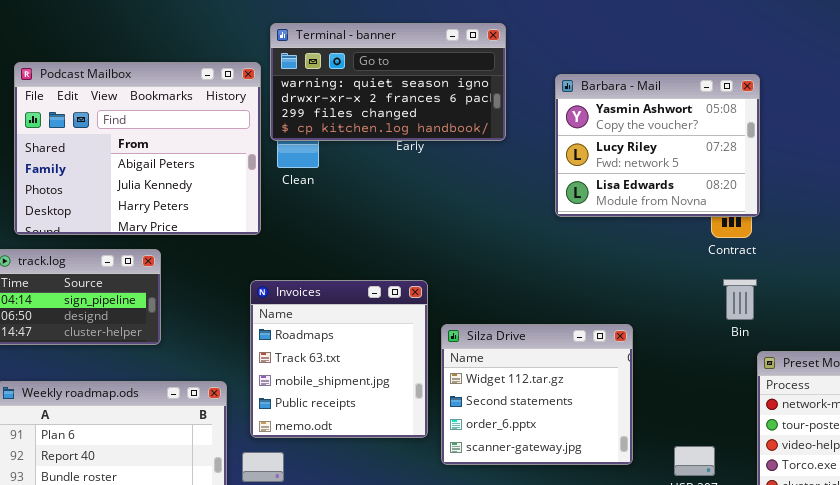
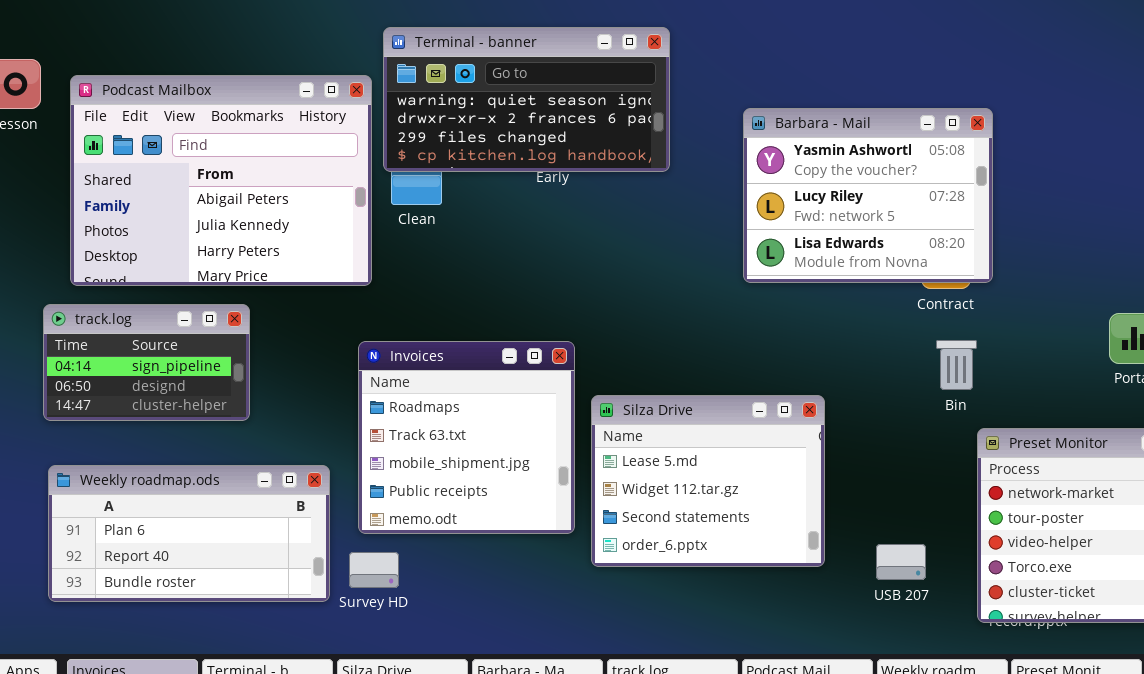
Barbara - Mail: [555,74,760,217] -> [743,108,993,283], moved
Silza Drive: [441,324,633,465] -> [591,395,825,567], scrolled up 1 row

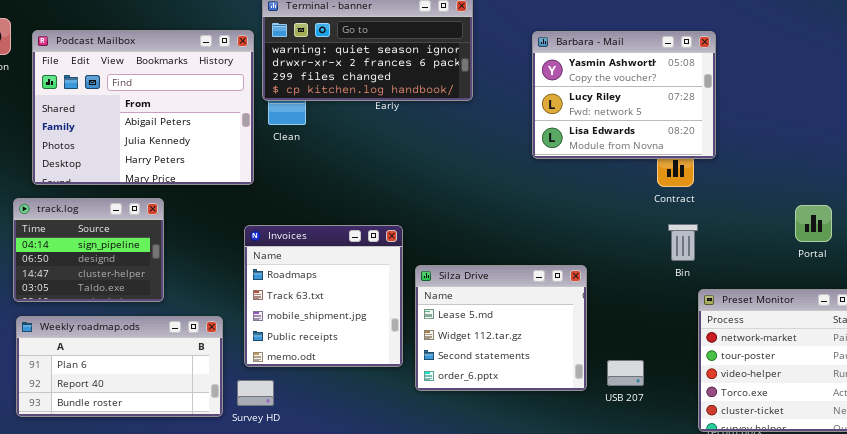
Barbara - Mail: [743,108,993,283] -> [532,31,716,159], moved
track.log: [43,304,250,421] -> [13,198,164,302], resized
USB 207: [876,544,926,580] -> [607,360,644,386], moved

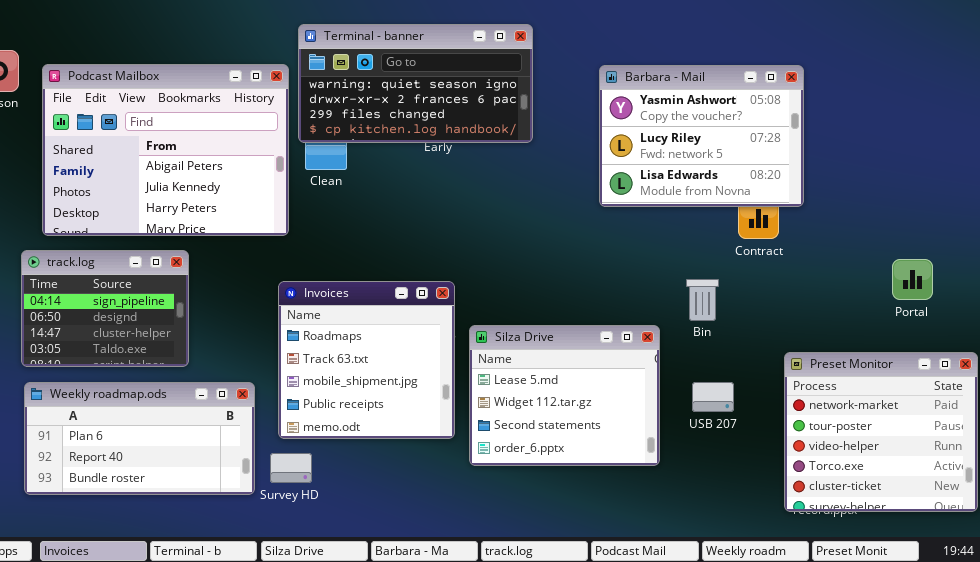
Bin: [668,224,698,261] -> [686,279,719,321], moved
USB 207: [607,360,644,386] -> [692,382,734,412], moved

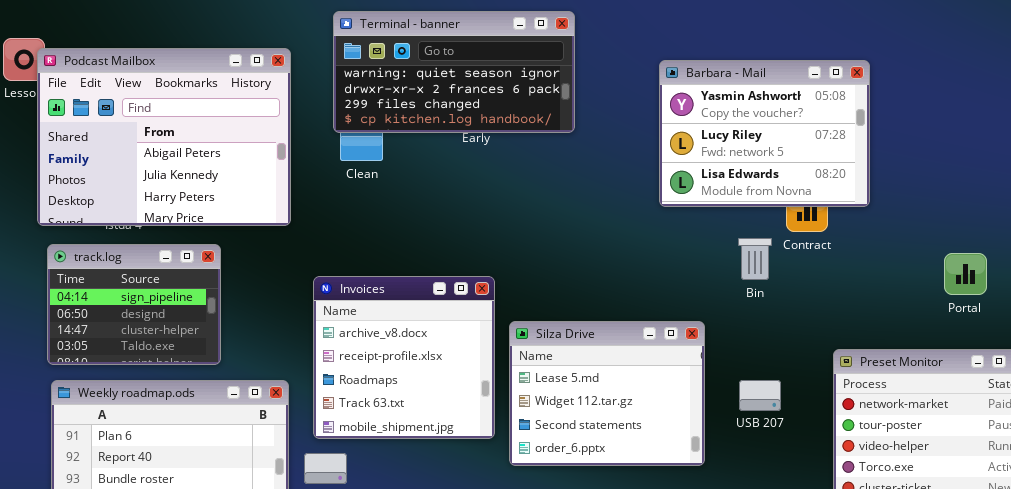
Podcast Mailbox: [42,64,289,236] -> [37,48,291,226], moved
Barbara - Mail: [599,65,804,207] -> [659,60,870,207], moved
Bin: [686,279,719,321] -> [738,238,772,280], moved
Invoices: [278,281,455,439] -> [313,276,495,439], scrolled up 2 rows

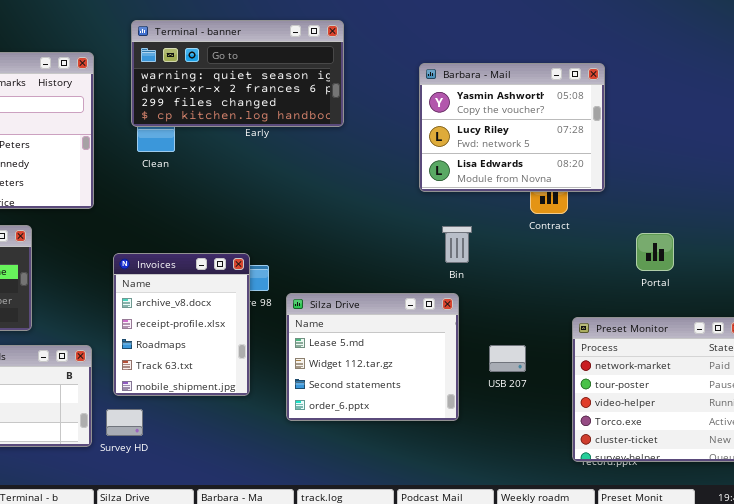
Bin: [738,238,772,280] -> [442,226,472,263], moved
Portal: [944,253,987,295] -> [636,233,674,271], moved
Invoices: [313,276,495,439] -> [113,253,250,396], resized

